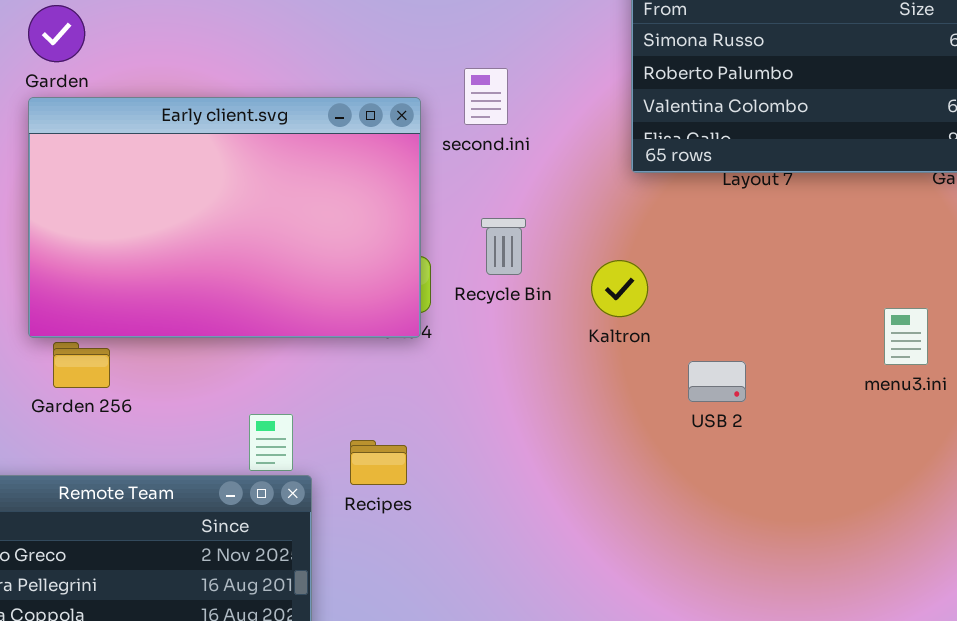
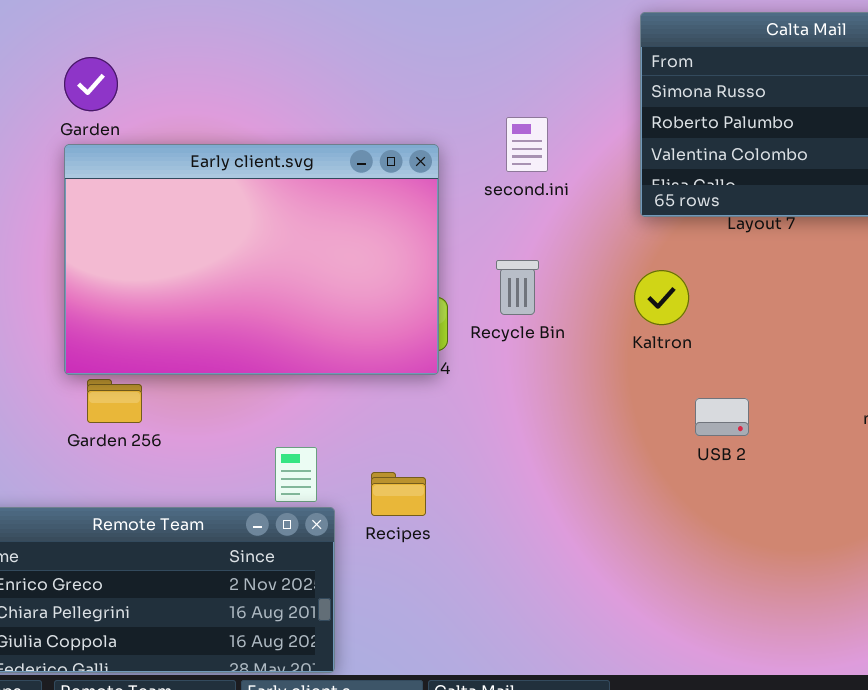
second.ini: [464,68,508,125] -> [506,117,548,172], moved
Kaltron: [591,260,648,317] -> [634,270,689,325], moved

